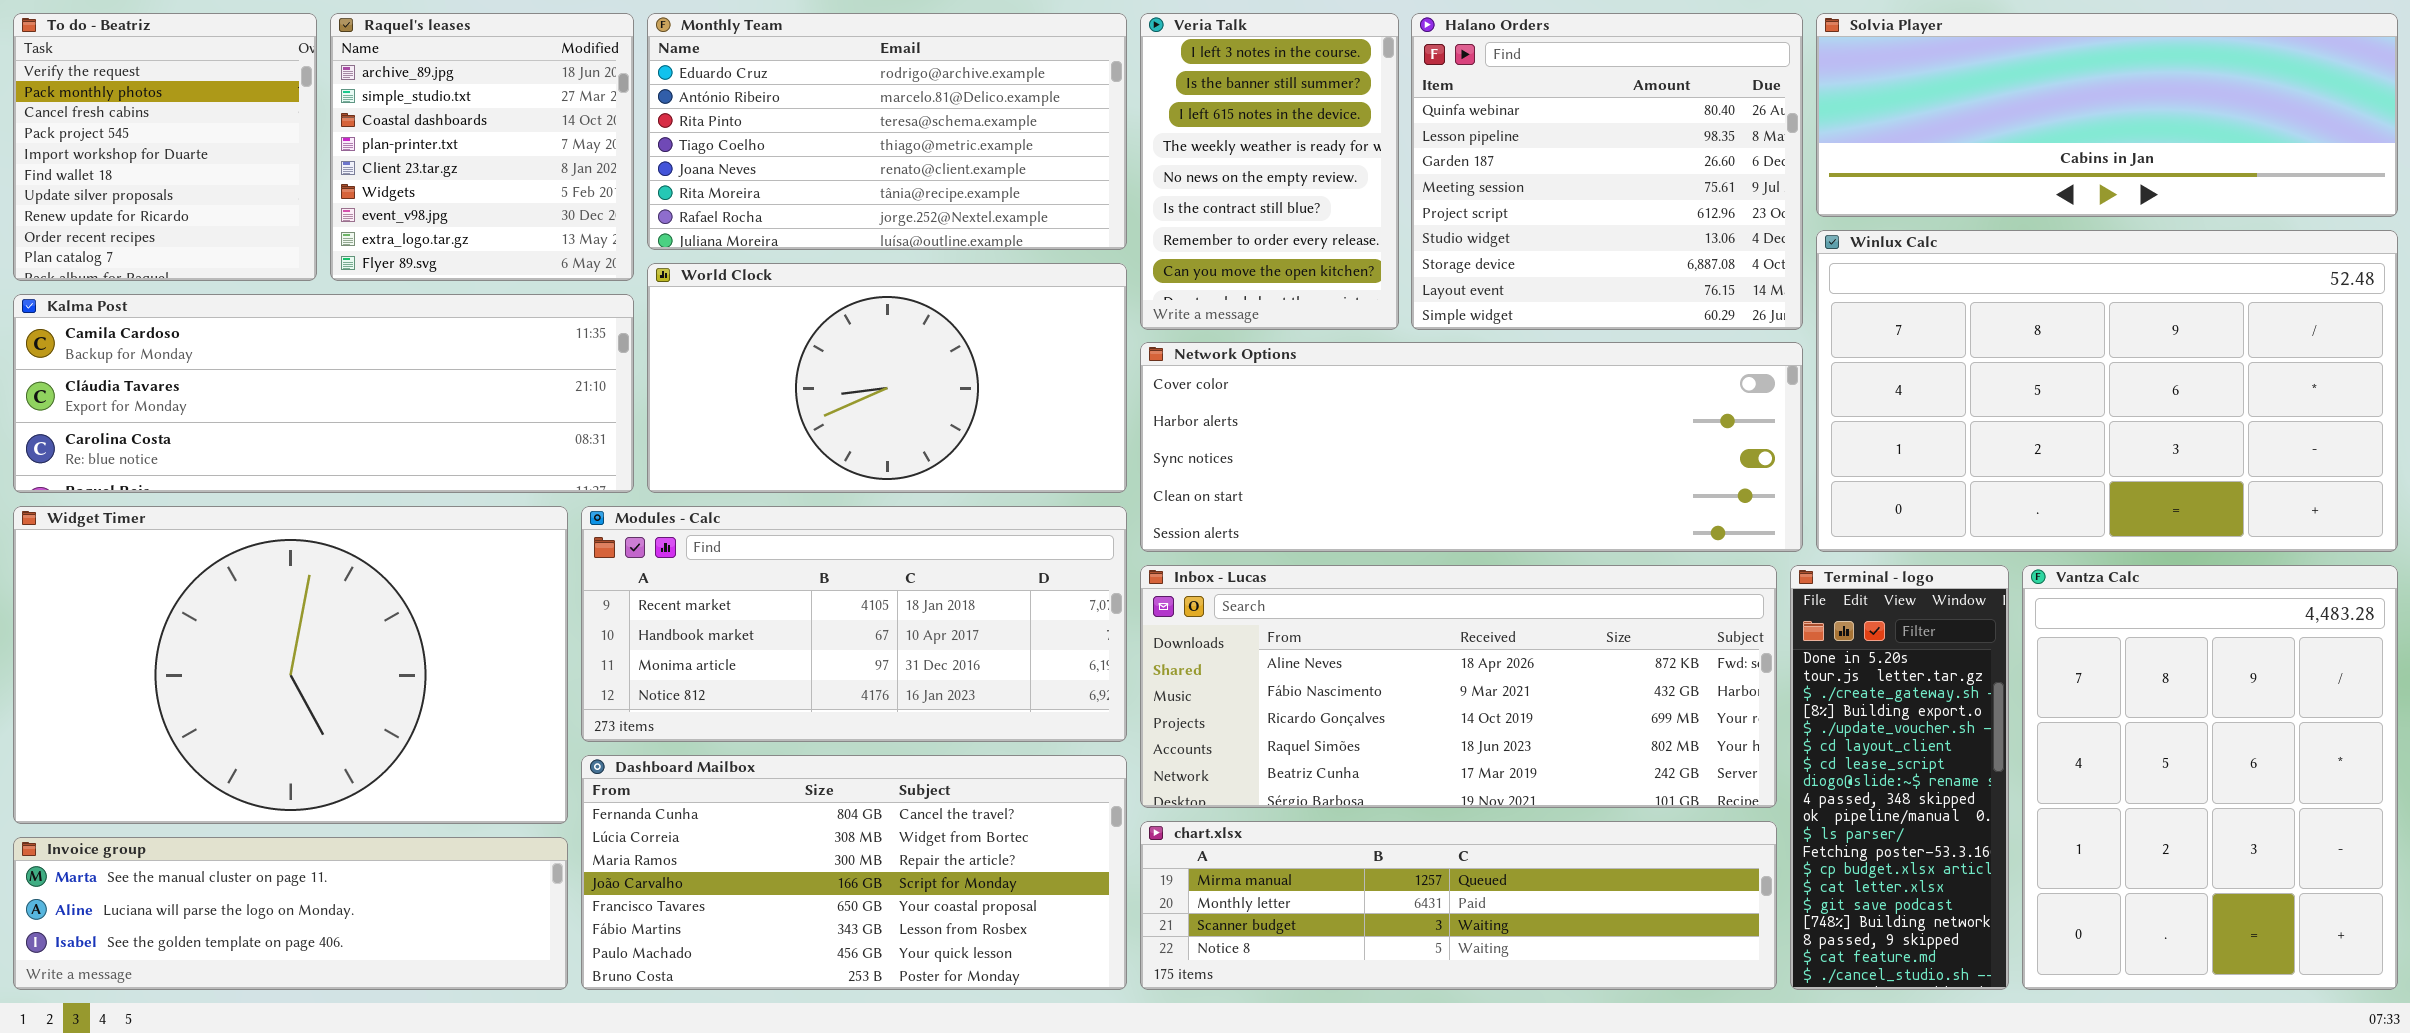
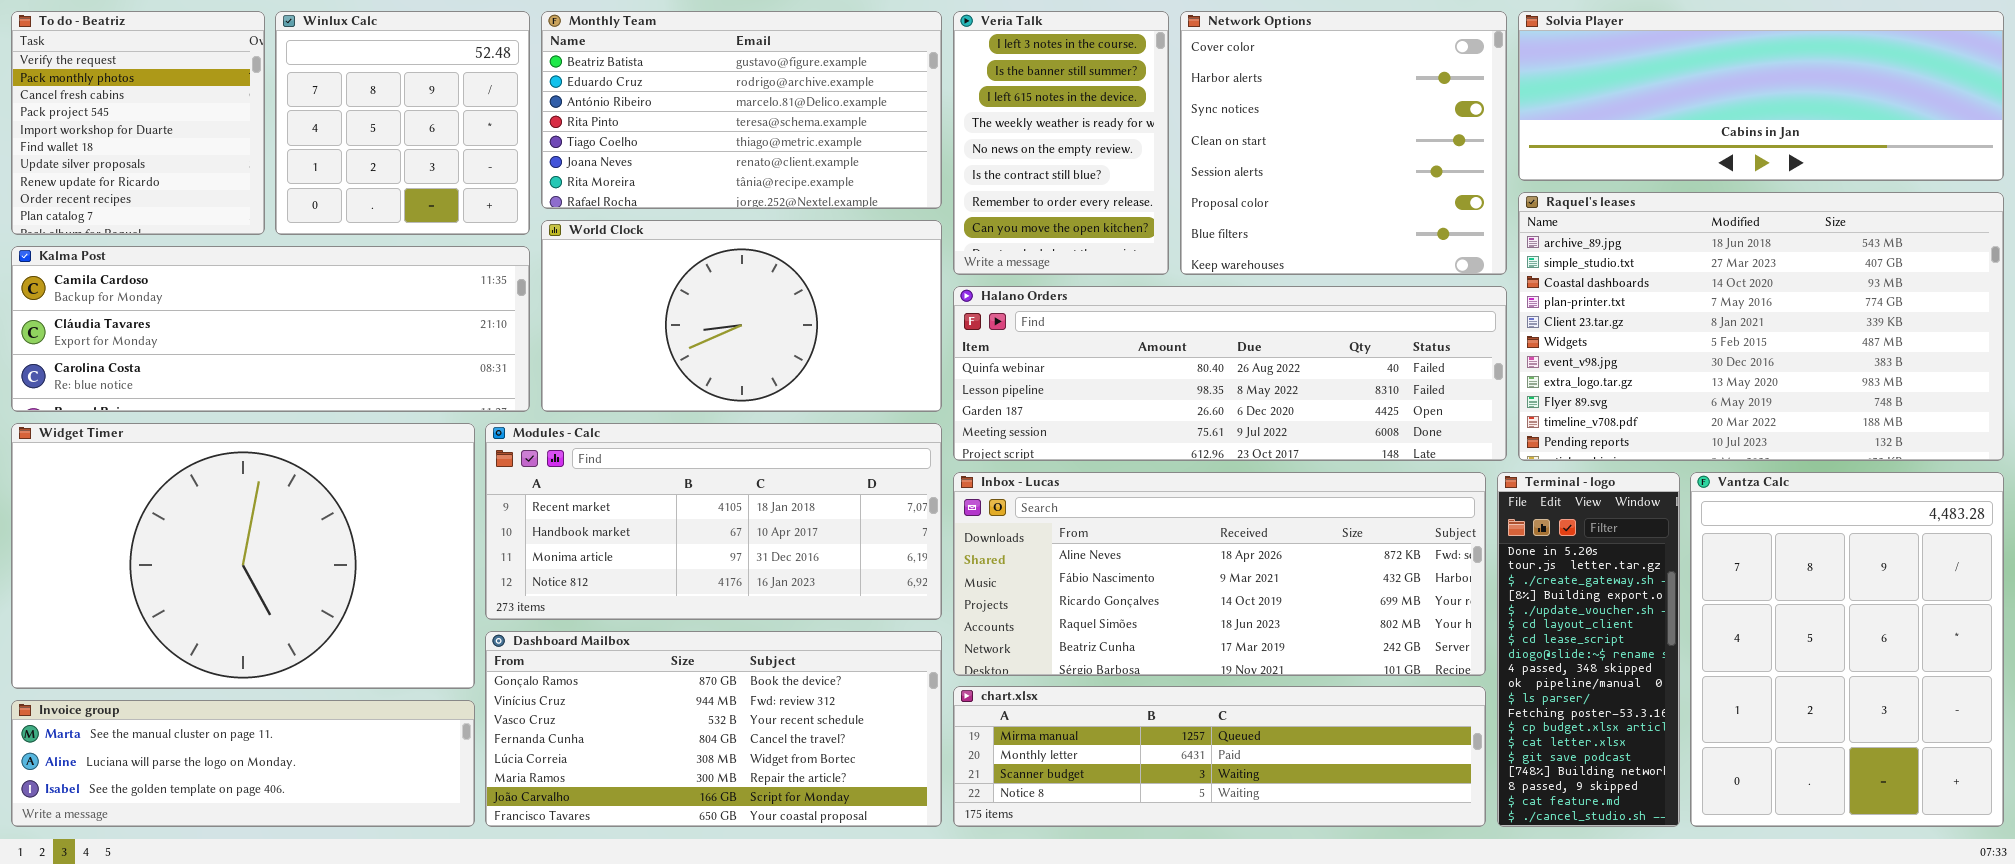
Raquel's leases: [330,13,634,281] -> [1518,192,2004,461], moved, resized
Monthly Team: [647,13,1127,250] -> [541,11,942,209], scrolled up 1 row
Halano Orders: [1411,13,1803,330] -> [953,286,1507,461], moved, resized
Winlux Calc: [1816,230,2398,552] -> [275,11,530,235], moved, resized
Network Options: [1140,342,1803,552] -> [1180,11,1507,275], moved, resized
Dashboard Mailbox: [581,755,1127,990] -> [485,631,942,827], scrolled up 3 rows

